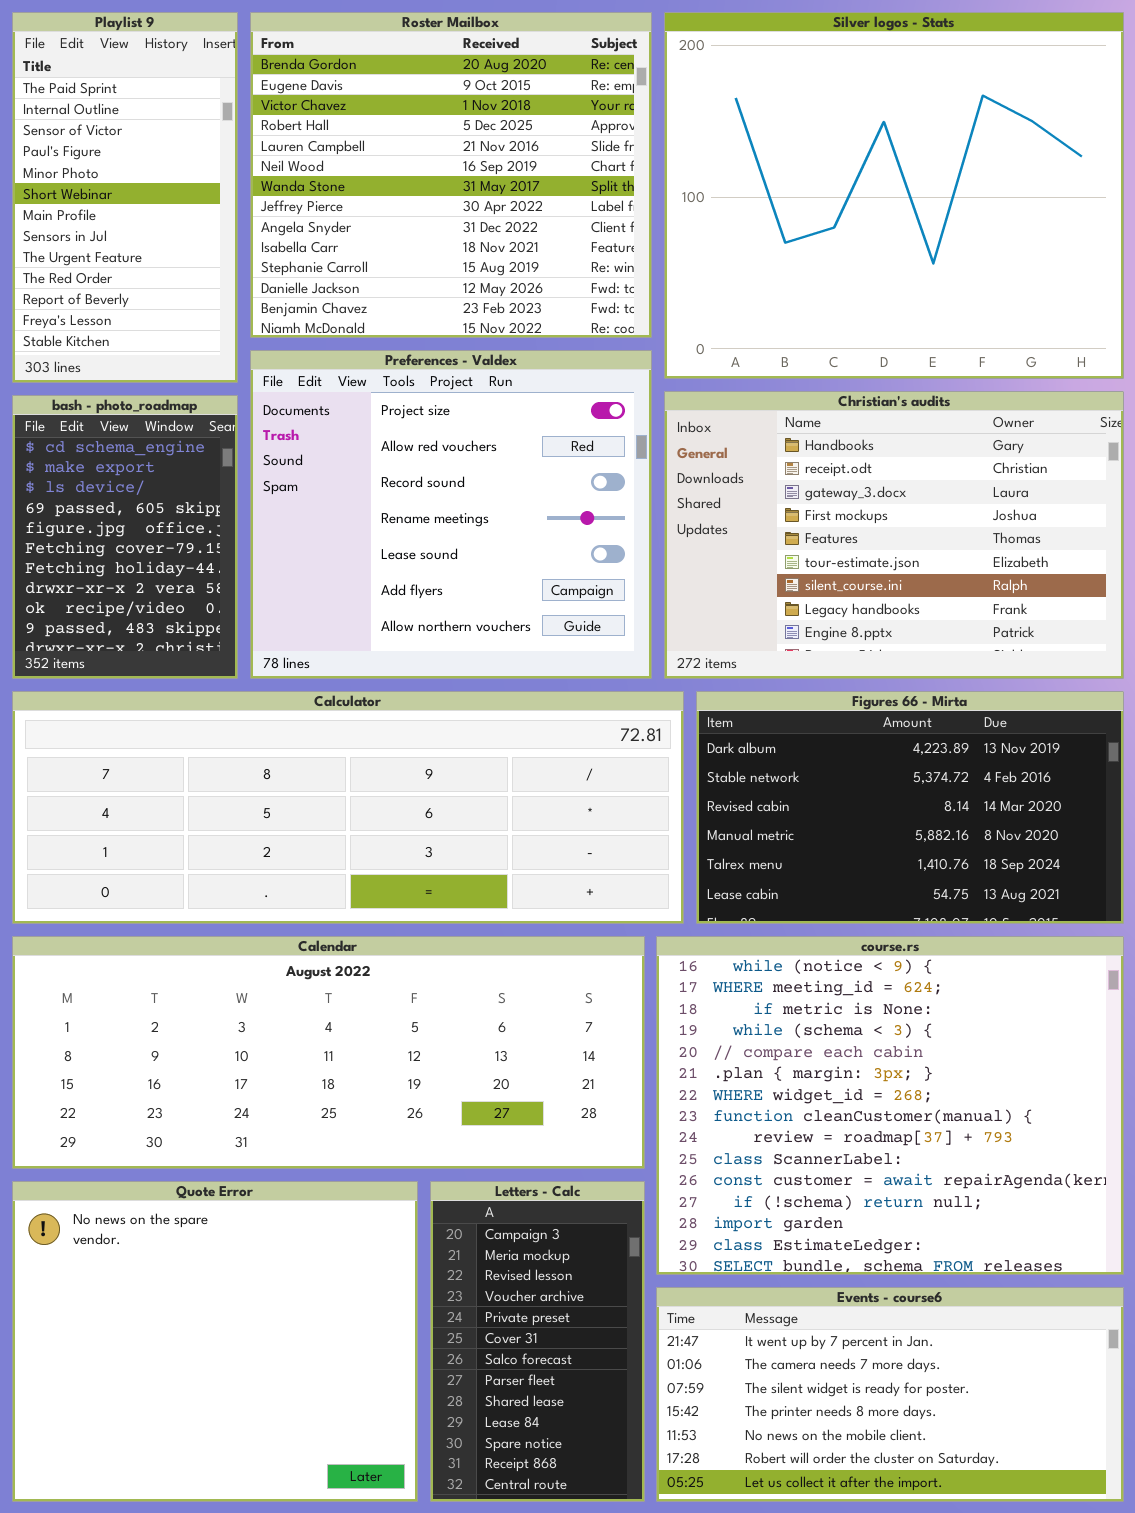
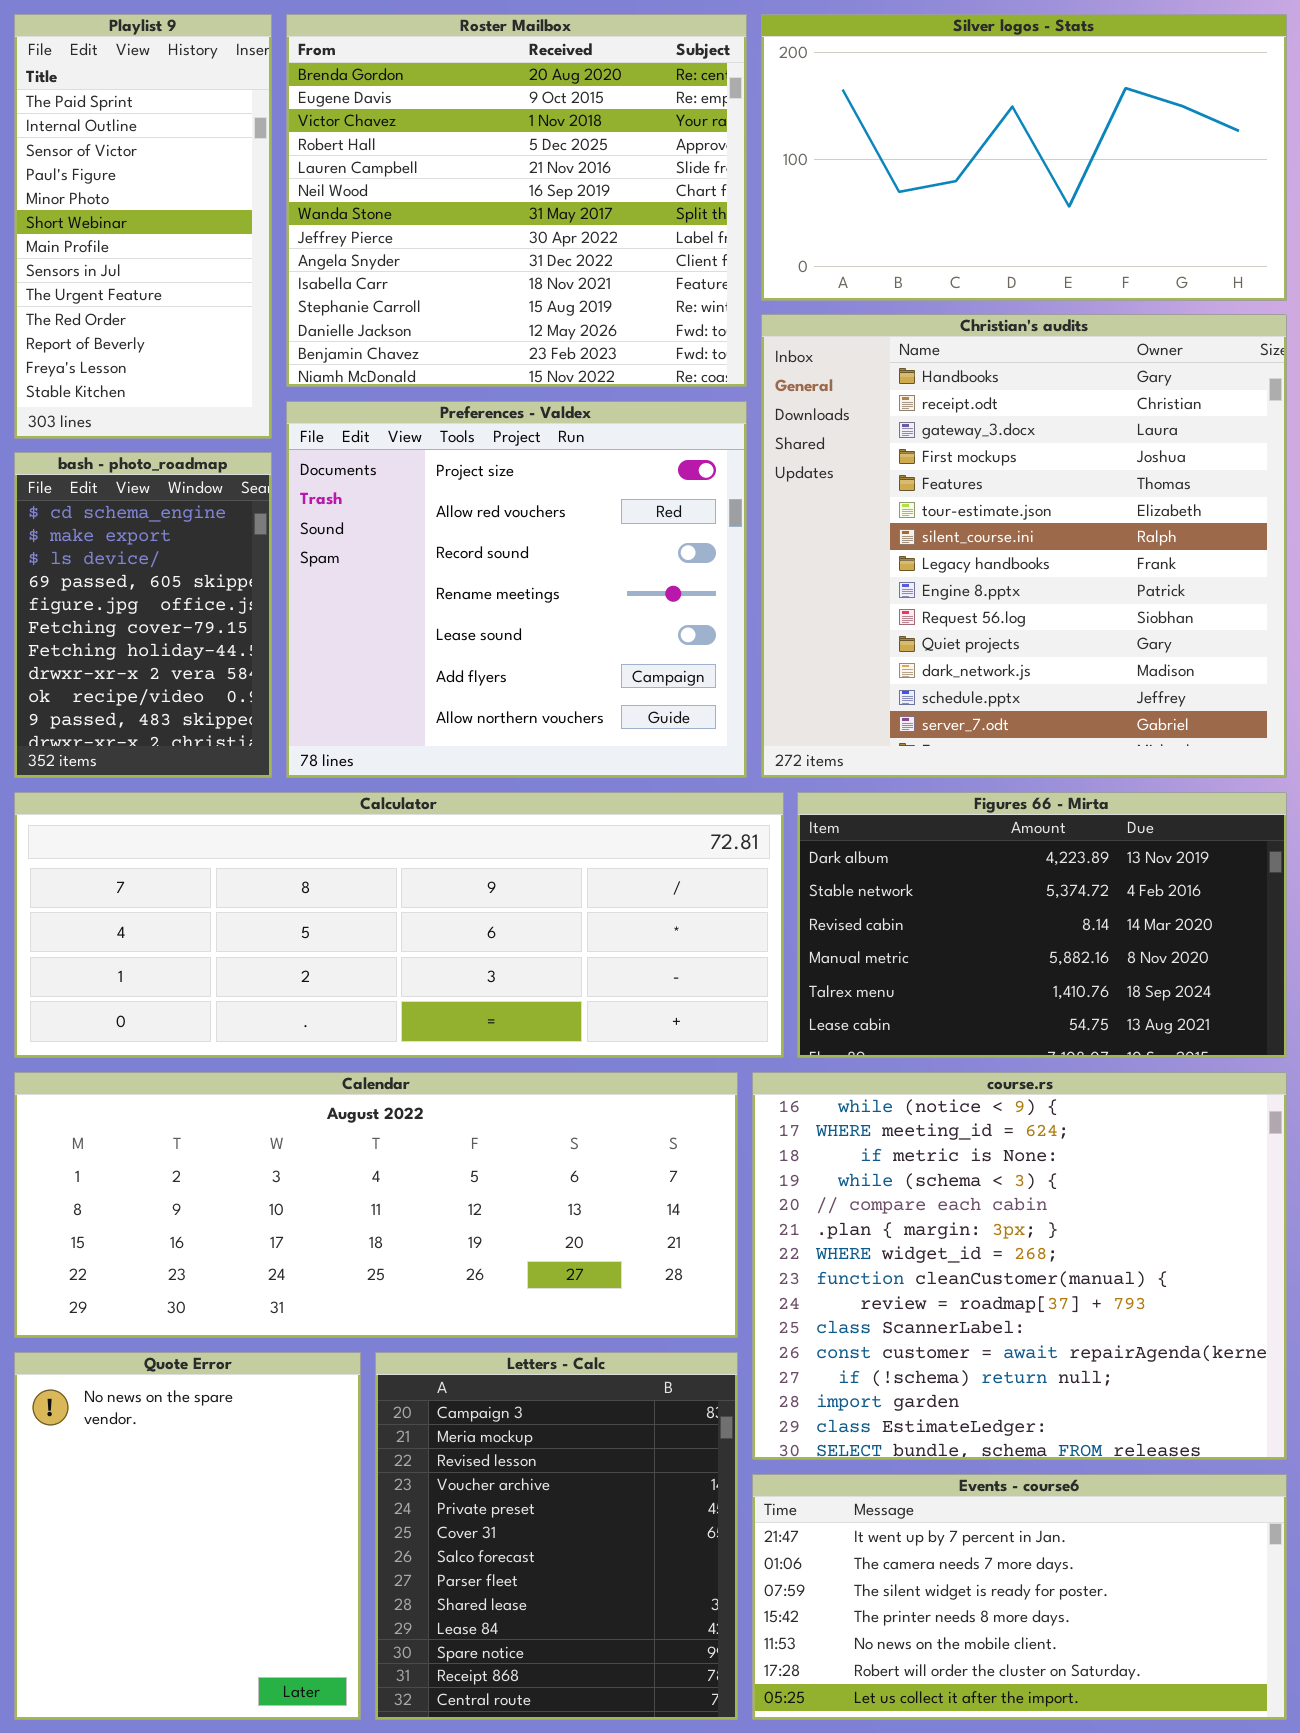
Silver logos - Stats: [664,12,1124,379] -> [761,14,1287,301], resized
Christian's audits: [664,391,1124,679] -> [761,314,1287,778], resized
Quote Error: [12,1181,418,1502] -> [14,1352,361,1720], resized
Letters - Calc: [430,1181,645,1502] -> [375,1352,738,1720], resized

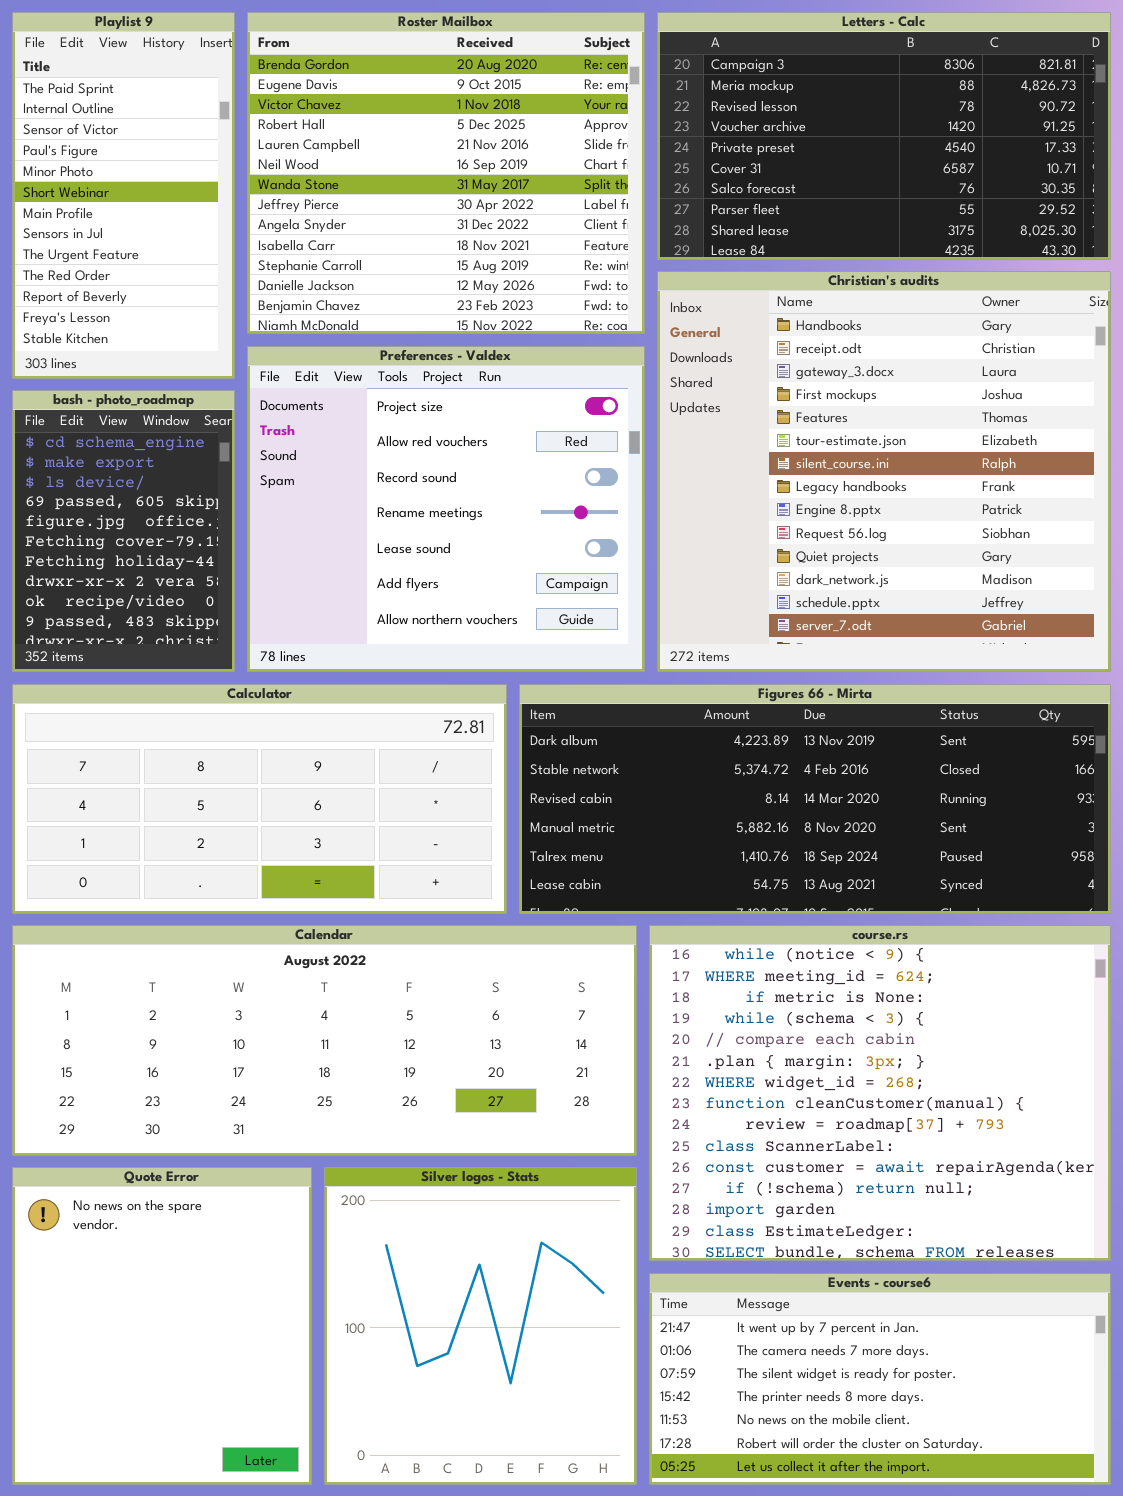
Silver logos - Stats: [761,14,1287,301] -> [324,1167,637,1485], moved, resized
Calculator: [14,792,784,1058] -> [12,684,507,914], resized
Figures 66 - Mirta: [797,792,1287,1058] -> [519,684,1111,914], resized
Letters - Calc: [375,1352,738,1720] -> [657,12,1111,260], moved, resized

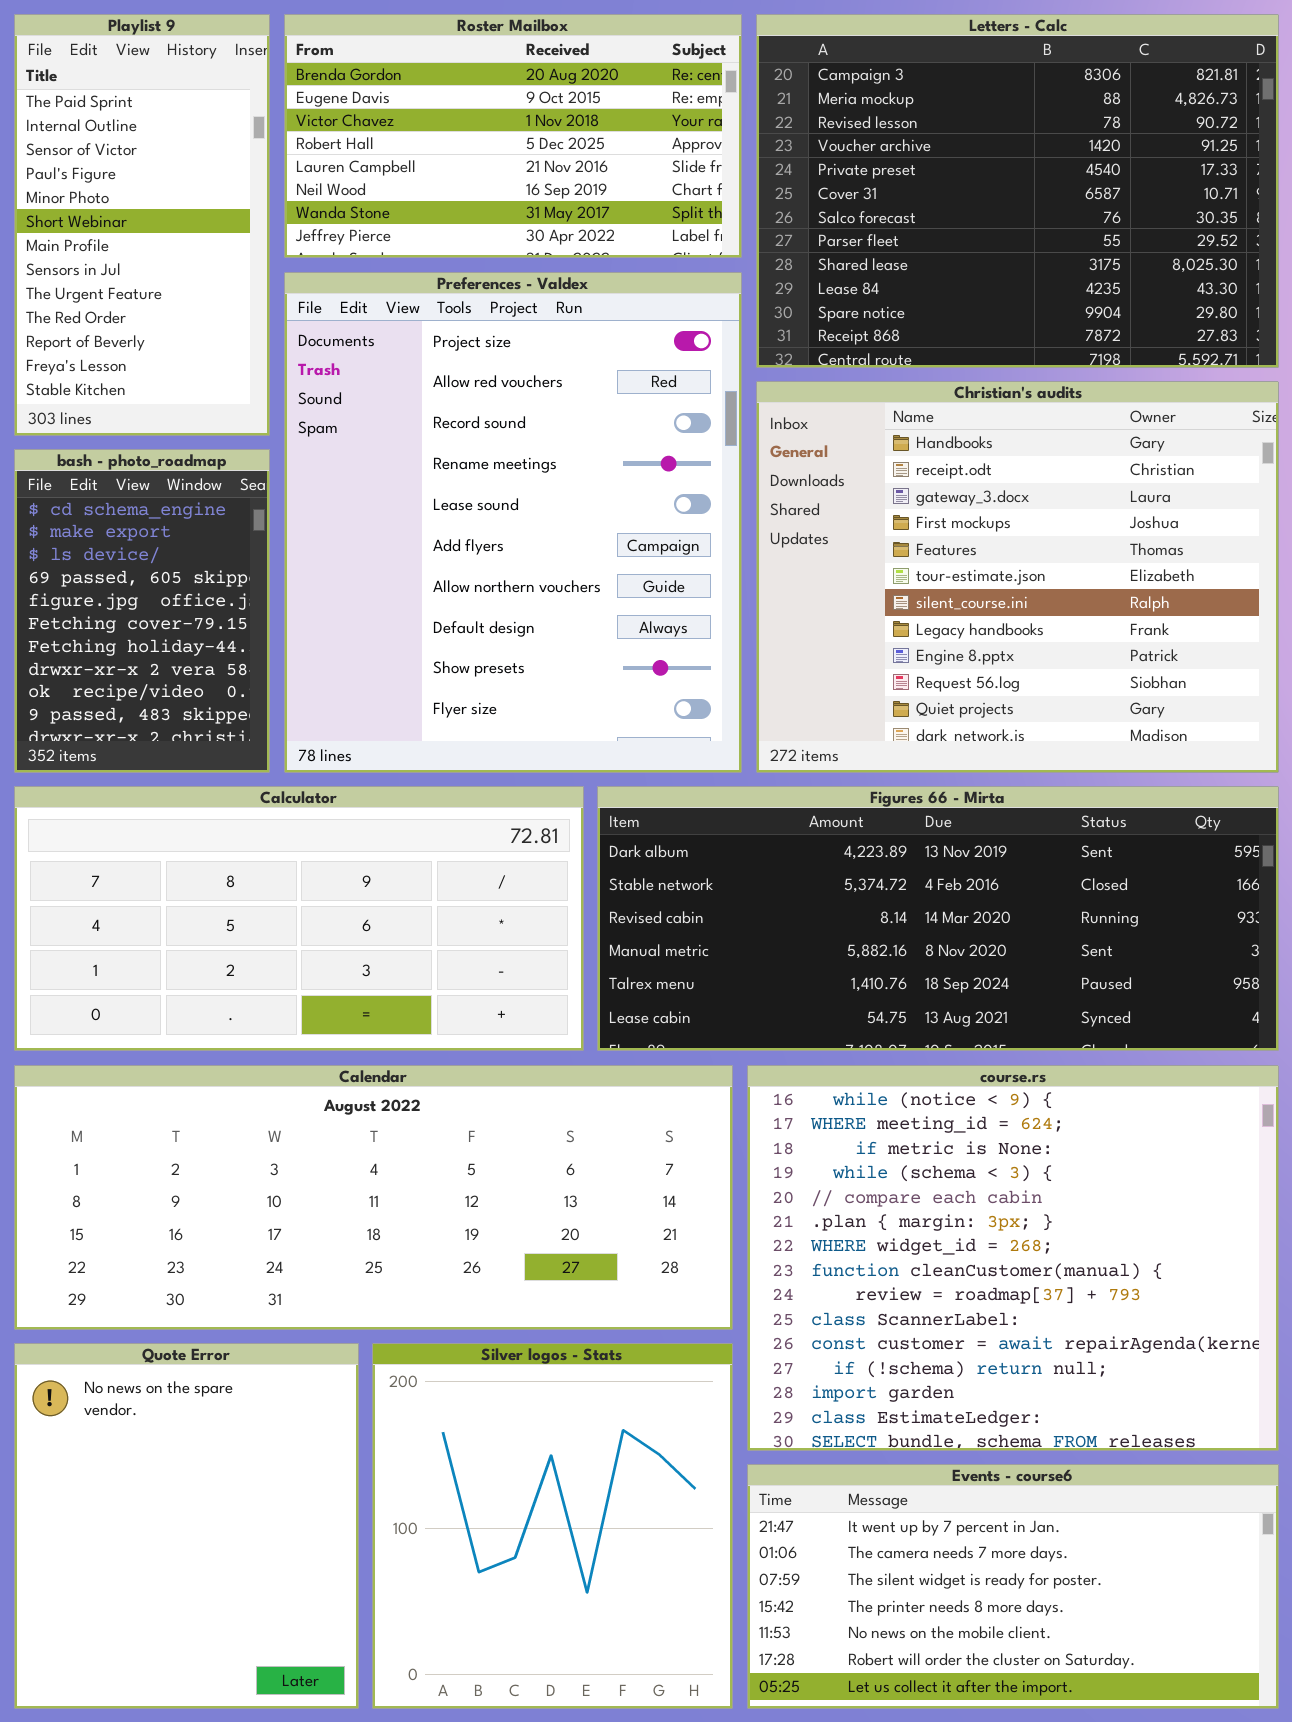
Roster Mailbox: [247,12,645,334] -> [284,14,742,258], resized
Letters - Calc: [657,12,1111,260] -> [756,14,1279,368], resized
Christian's audits: [657,271,1111,672] -> [756,381,1279,773], resized
Preferences - Valdex: [247,346,645,672] -> [284,272,742,773], resized

